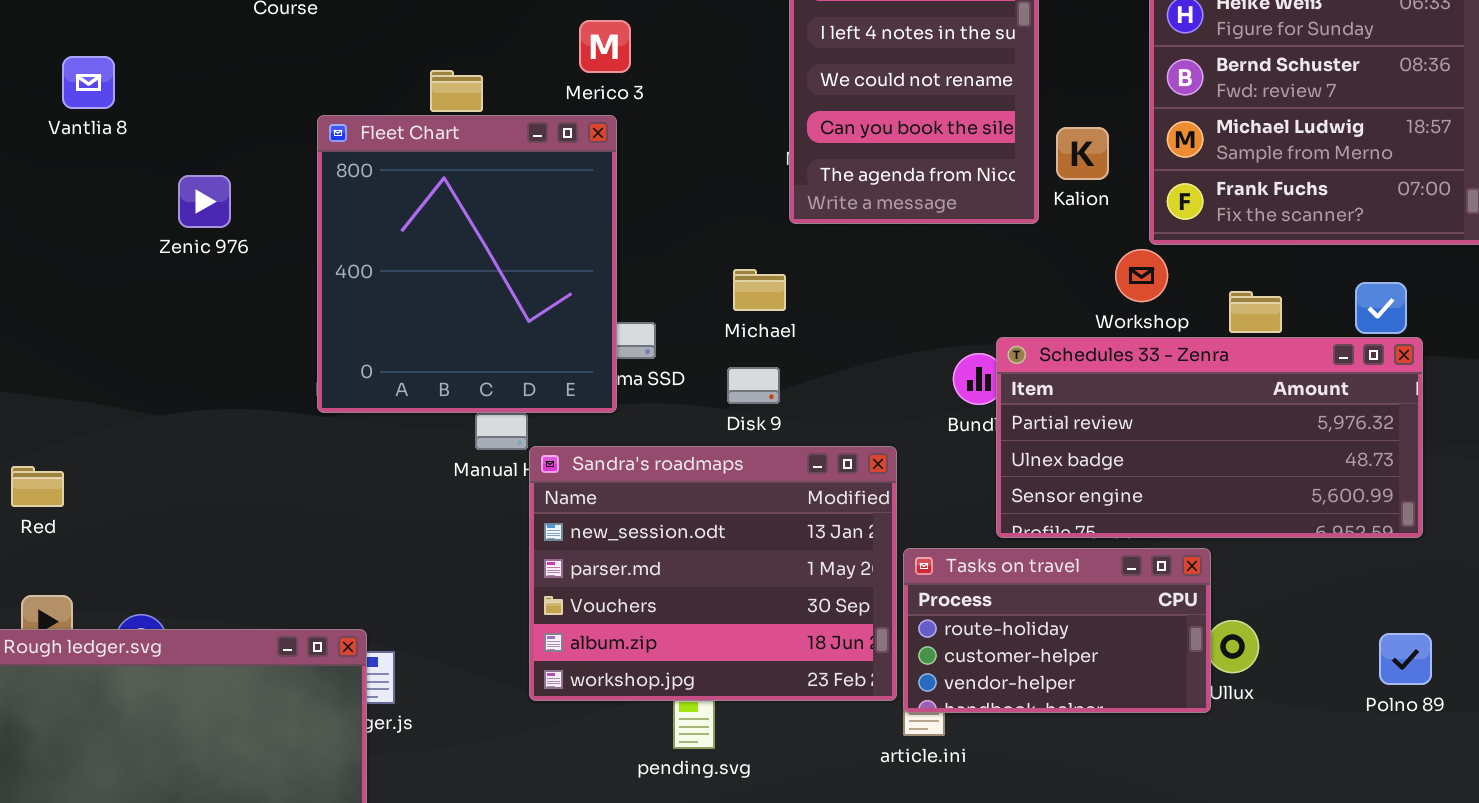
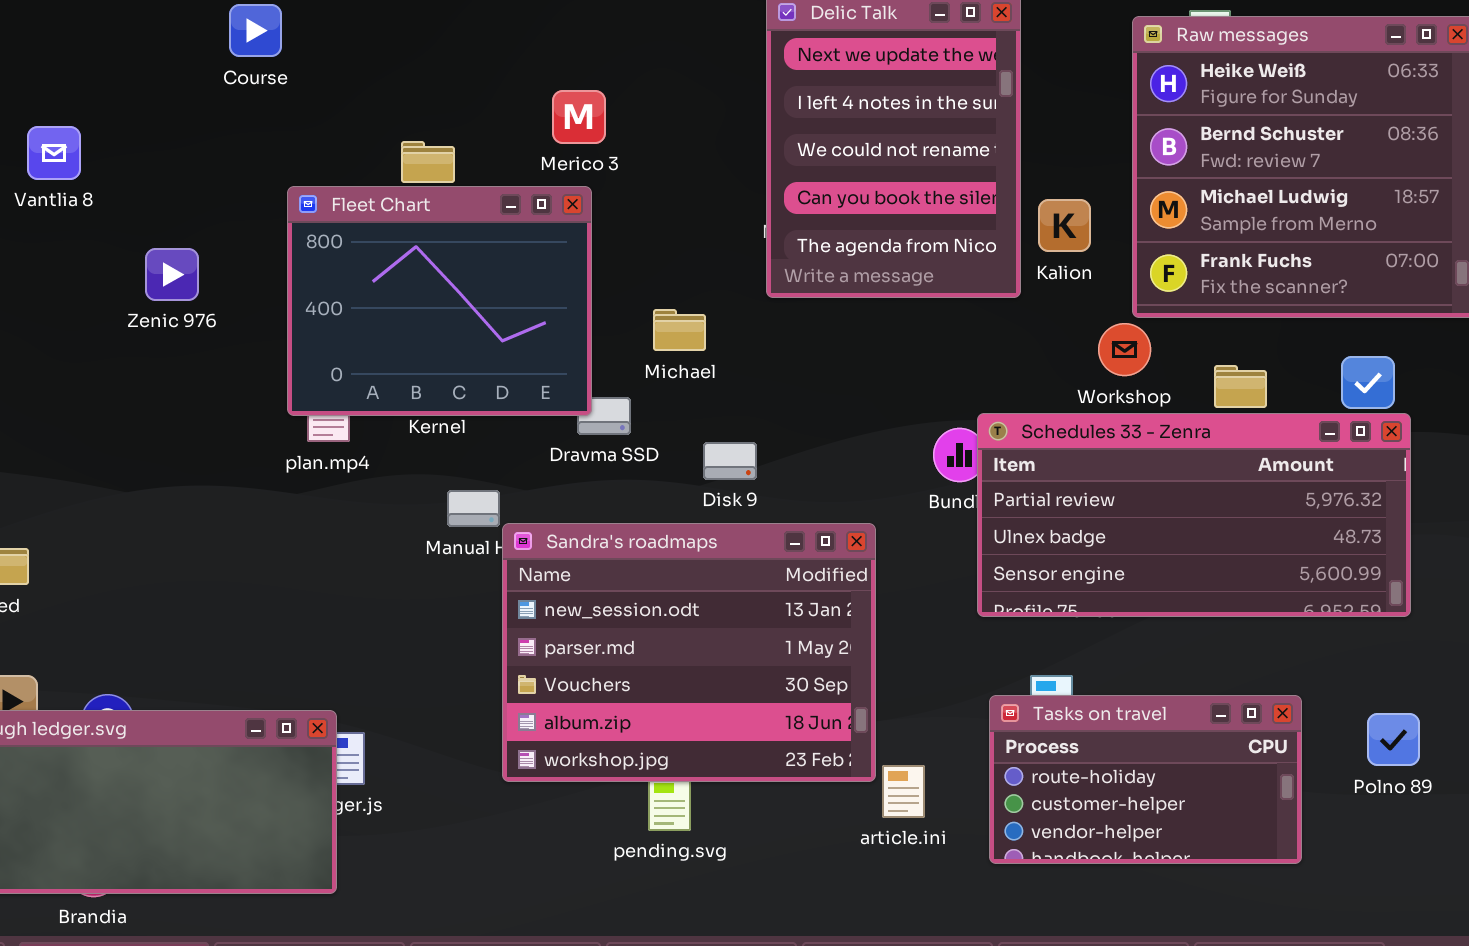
Fleet Chart: [317,115,617,413] -> [287,186,592,416], resized
Michael: [733,269,786,311] -> [653,309,706,351], moved
Tasks on travel: [903,548,1211,713] -> [989,695,1302,864], moved

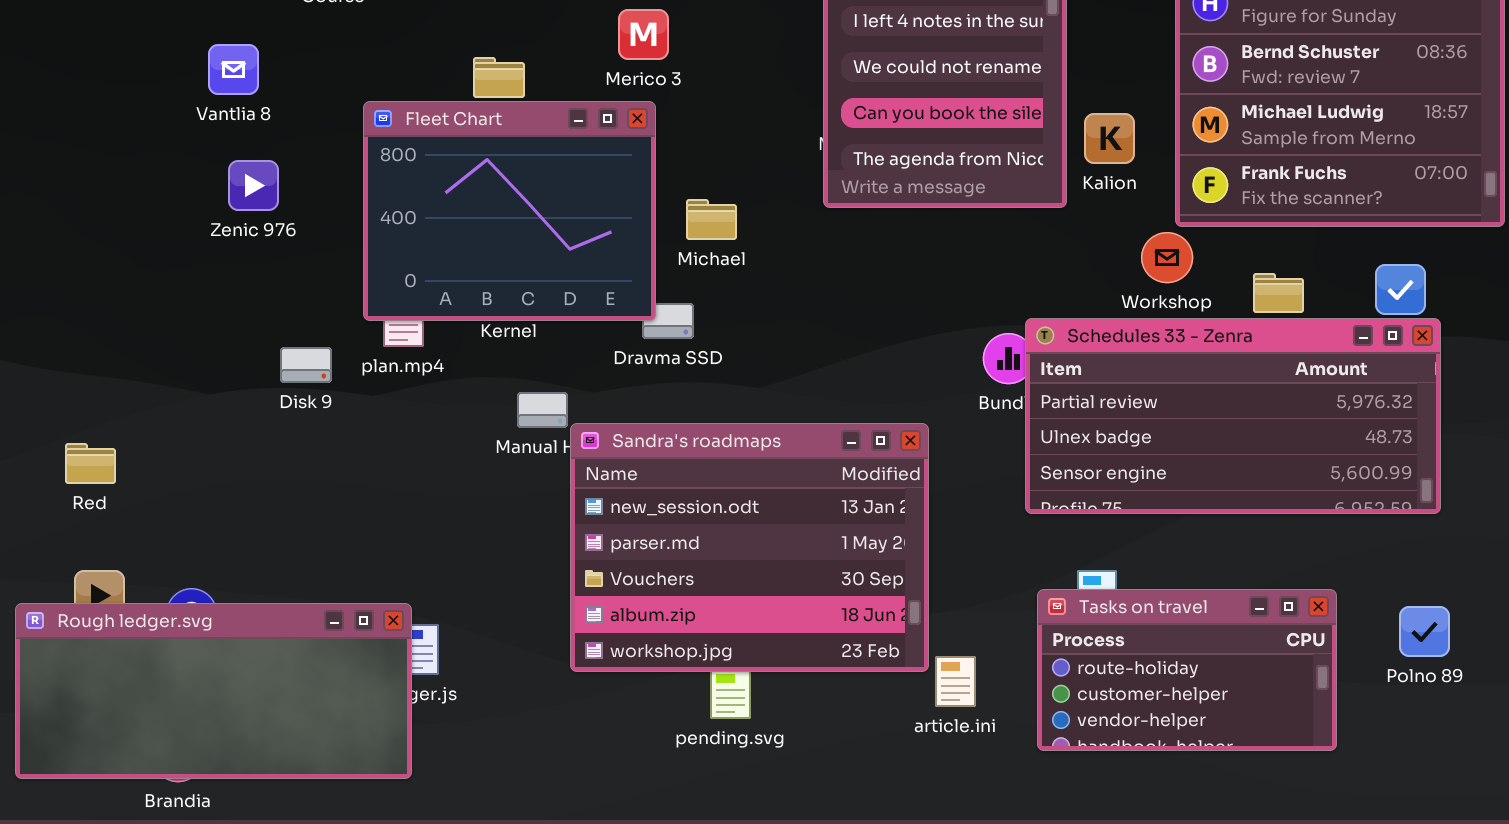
Vantlia 8: [27,126,81,180] -> [208,44,259,95], moved
Michael: [653,309,706,351] -> [686,199,737,240], moved
Disk 9: [703,442,757,480] -> [280,347,332,383], moved

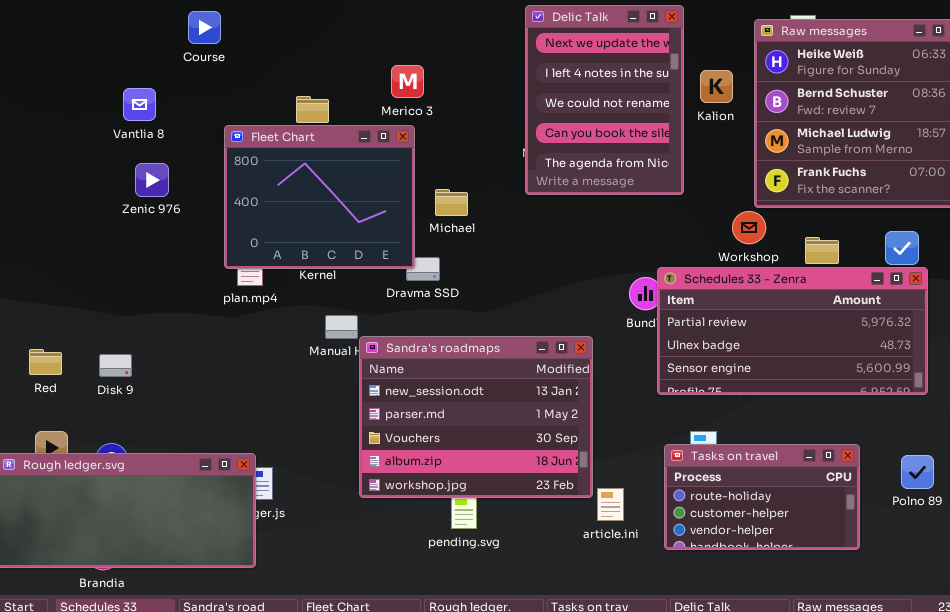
Kalion: [1084,113,1135,164] -> [700,70,733,103], moved
Disk 9: [280,347,332,383] -> [99,354,132,377], moved

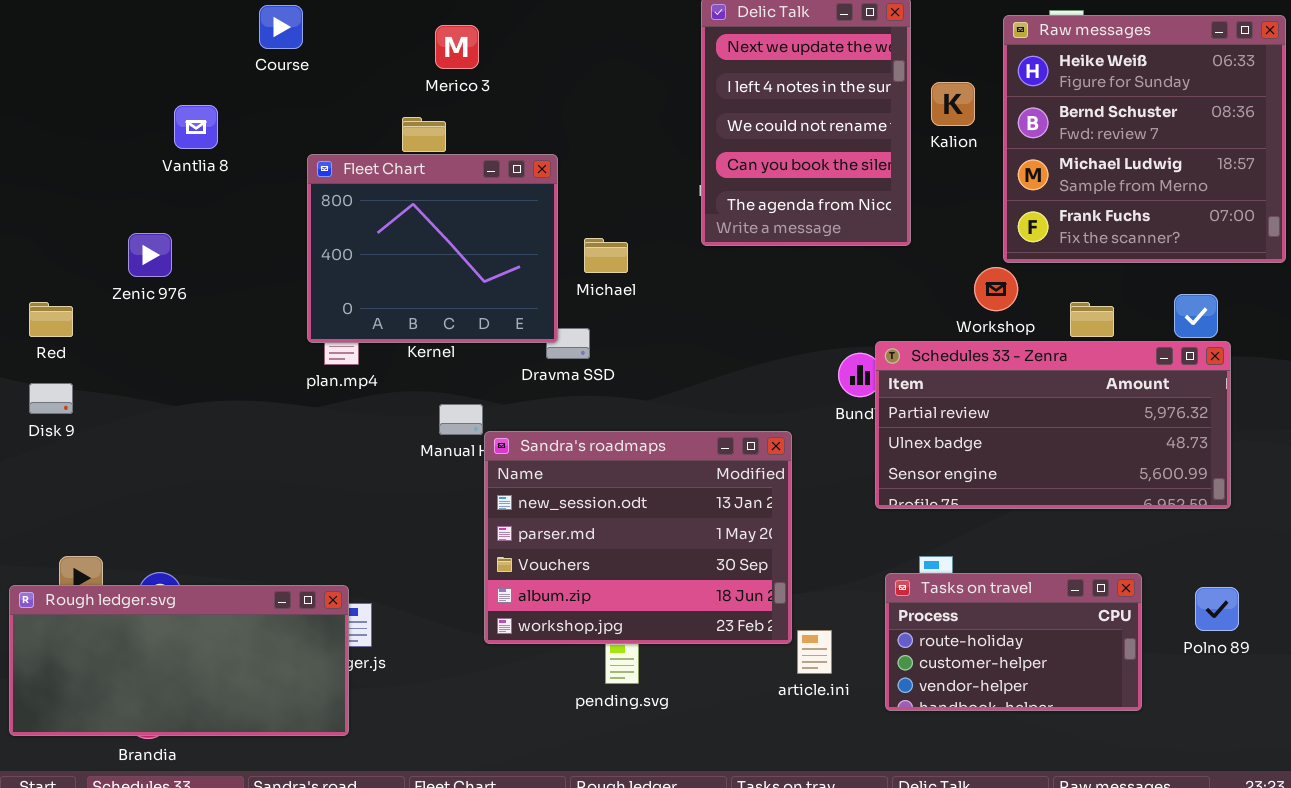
Merico 3: [391,65,424,98] -> [435,25,479,69], moved
Zenic 976: [135,163,169,197] -> [128,233,172,277], moved
Red: [29,349,62,375] -> [29,302,73,337], moved
Disk 9: [99,354,132,377] -> [29,383,73,414], moved

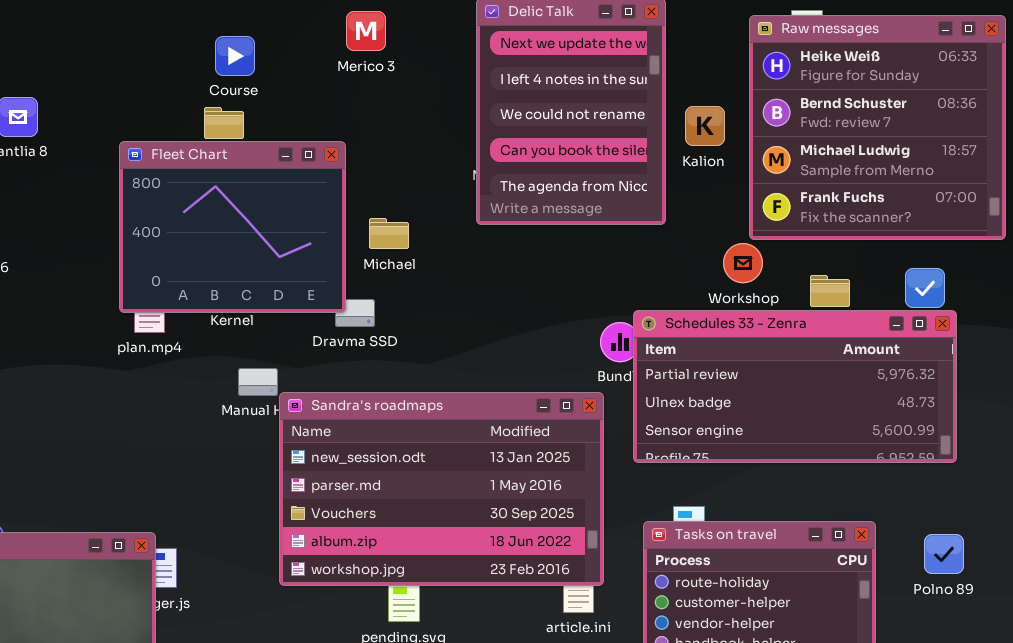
Course: [259,5,303,49] -> [215,36,255,76], moved
Merico 3: [435,25,479,69] -> [346,11,386,51], moved
Kalion: [931,82,975,126] -> [685,106,725,146], moved
Sandra's roadmaps: [484,431,792,644] -> [279,392,604,586], resized

